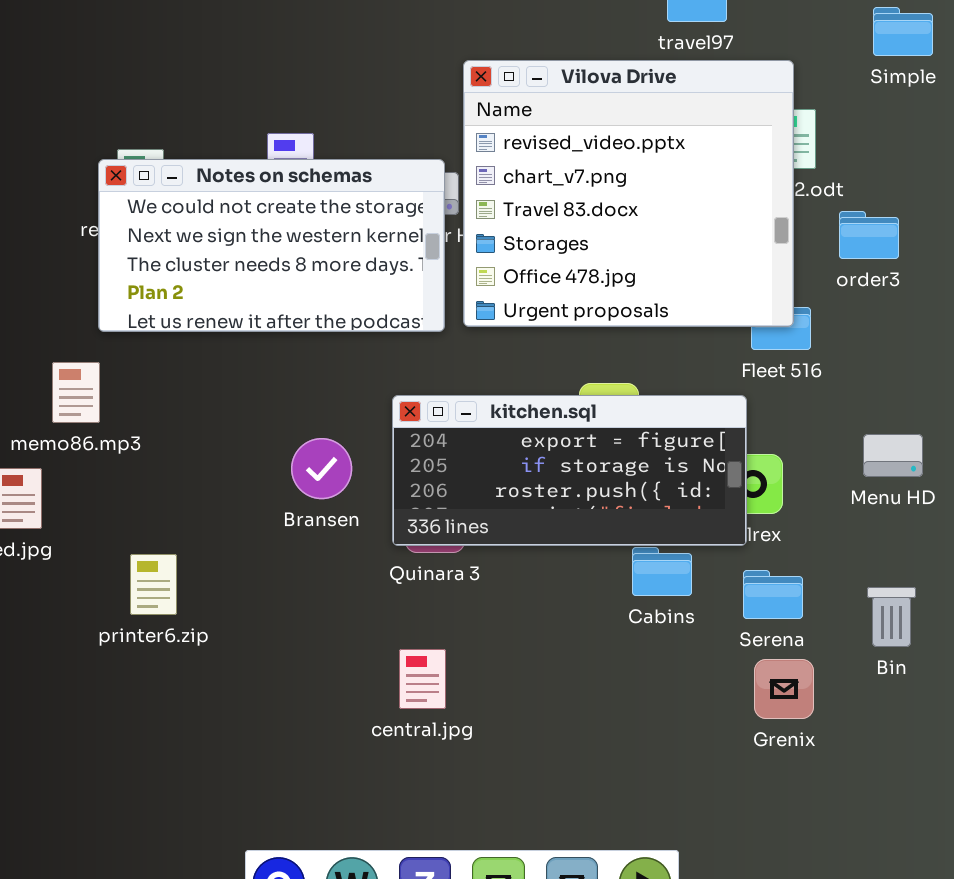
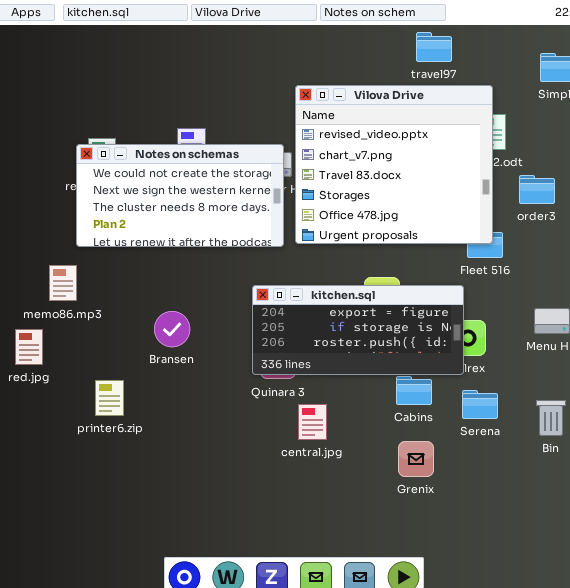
Bransen: [291,438,352,499] -> [154,311,190,347], moved
central.jpg: [399,649,446,709] -> [298,404,327,440], moved
Grenix: [754,659,814,719] -> [398,441,434,477], moved

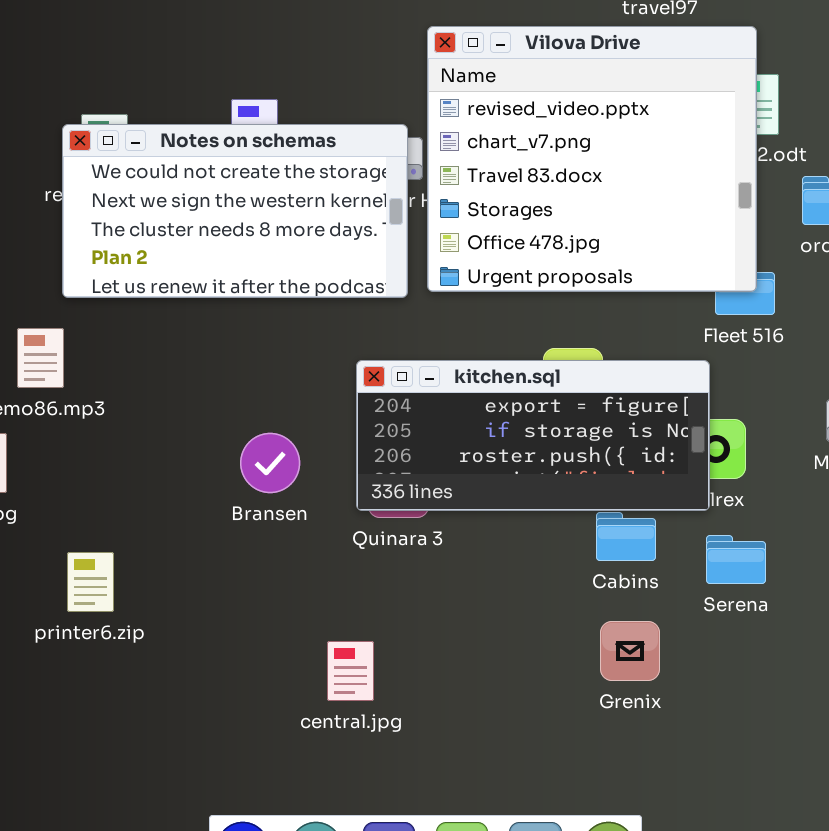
Bransen: [154,311,190,347] -> [240,433,300,493], moved
printer6.zip: [95,380,124,416] -> [67,552,114,612], moved
central.jpg: [298,404,327,440] -> [327,641,374,701], moved

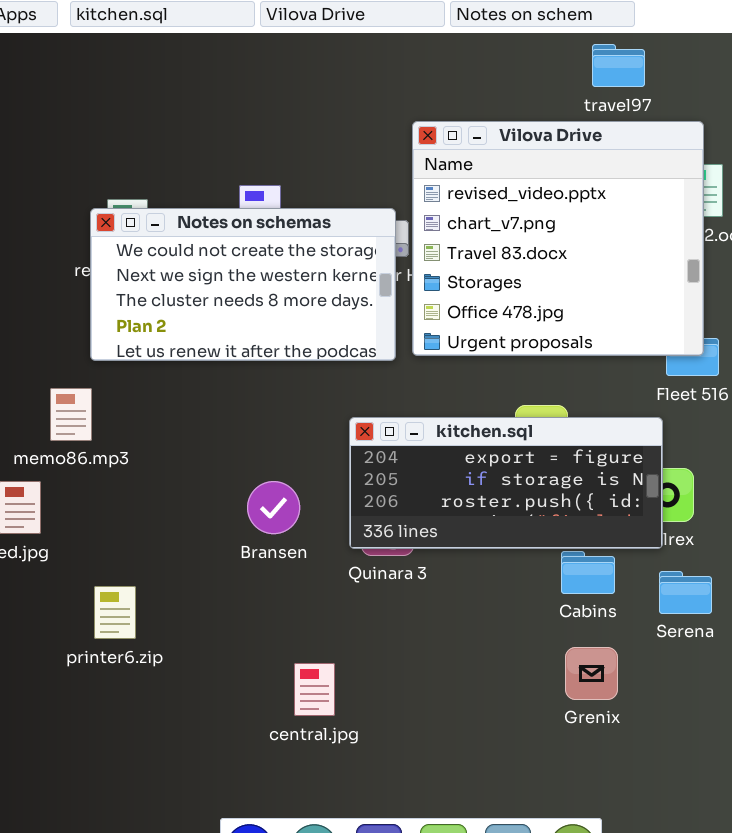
central.jpg: [327,641,374,701] -> [294,663,335,716], moved

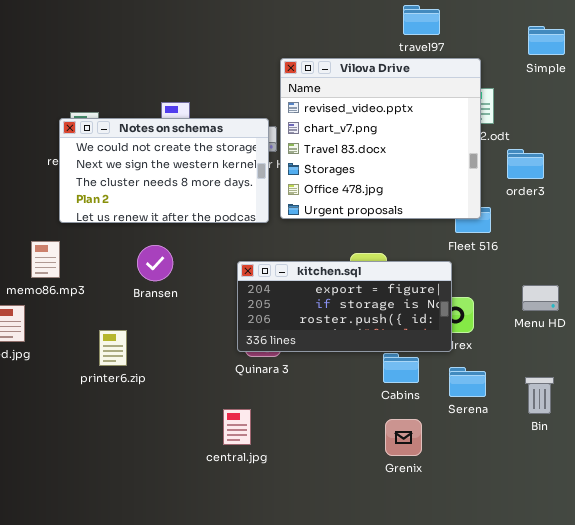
Bransen: [247,481,300,534] -> [137,245,173,281], moved
printer6.zip: [94,586,136,639] -> [99,330,127,366], moved
central.jpg: [294,663,335,716] -> [223,409,251,445], moved

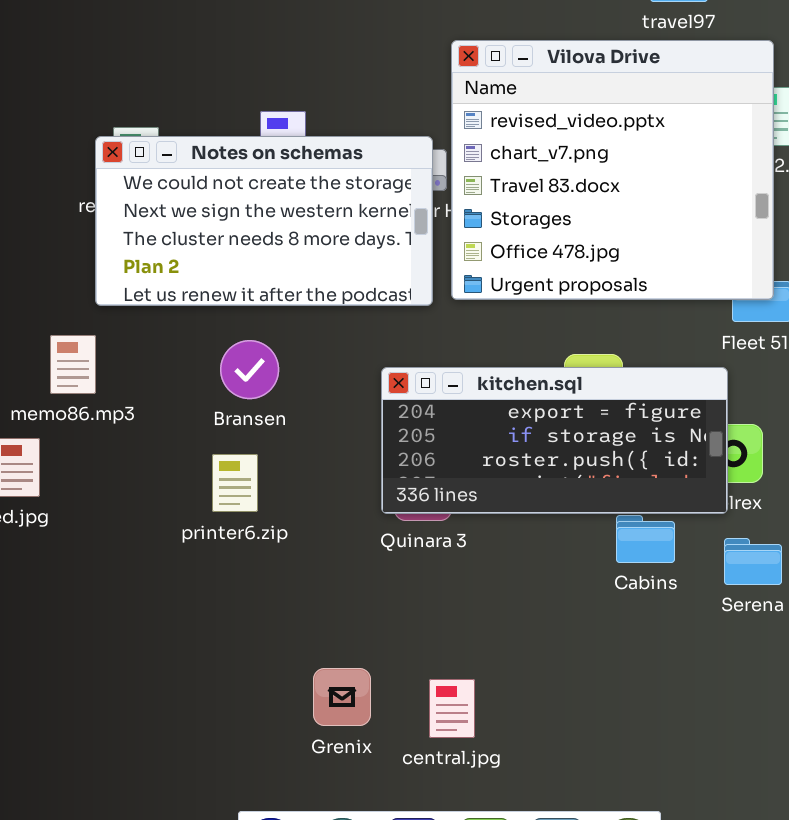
printer6.zip: [99,330,127,366] -> [212,454,258,512], moved
central.jpg: [223,409,251,445] -> [429,679,475,738], moved
Grenix: [385,419,422,456] -> [313,668,371,726], moved

